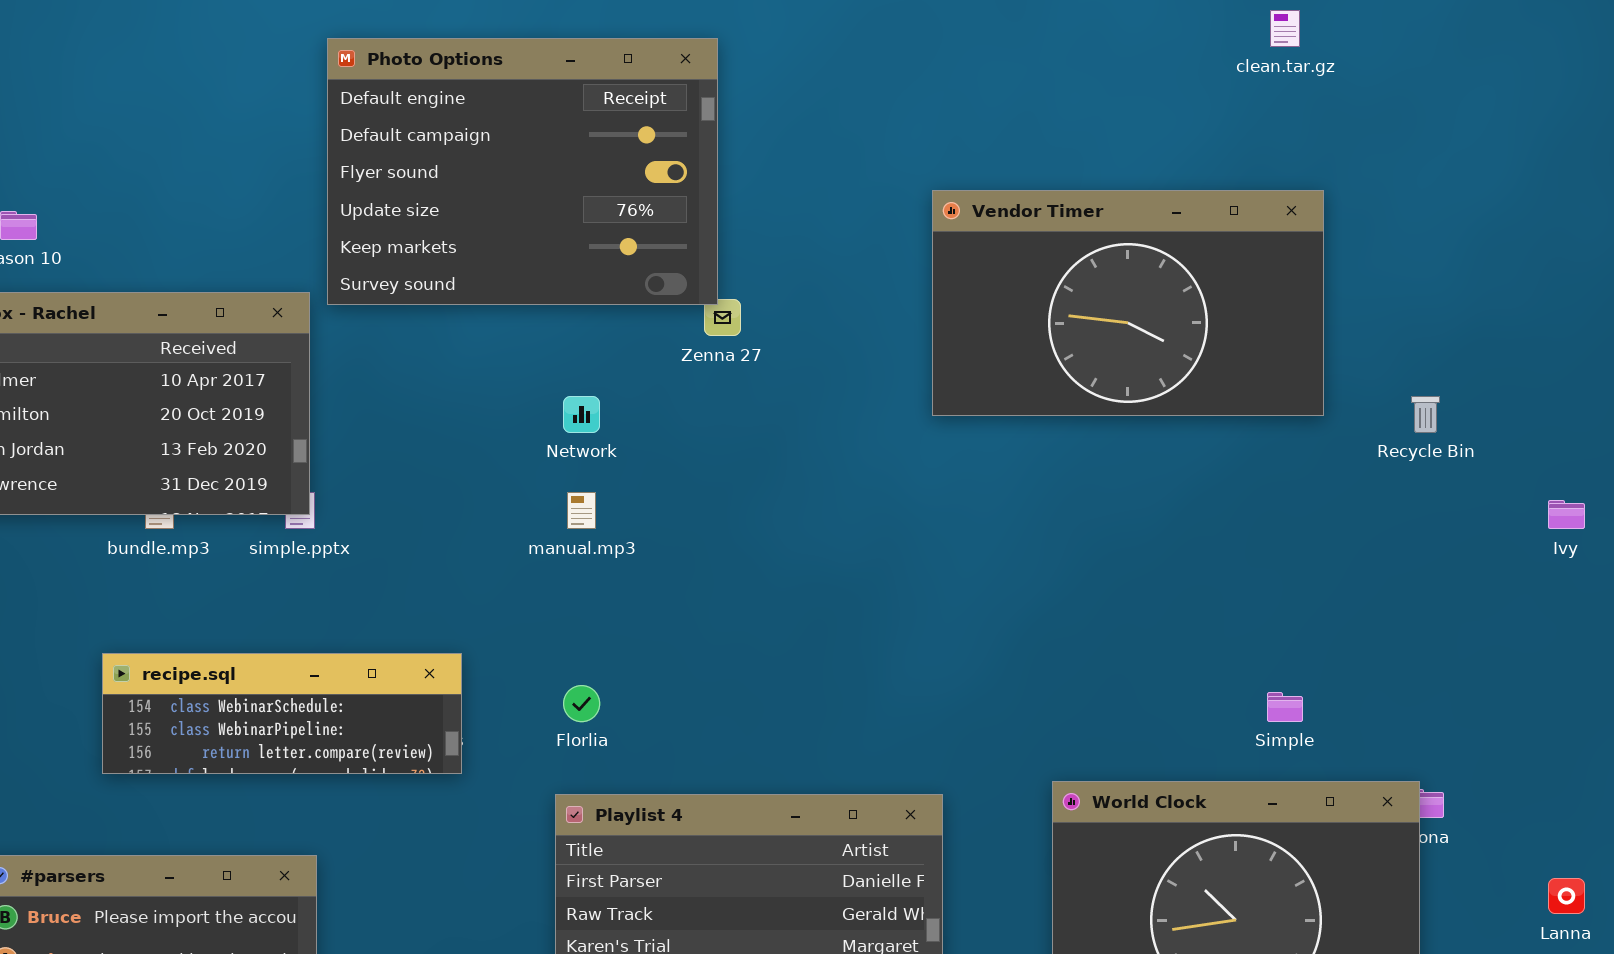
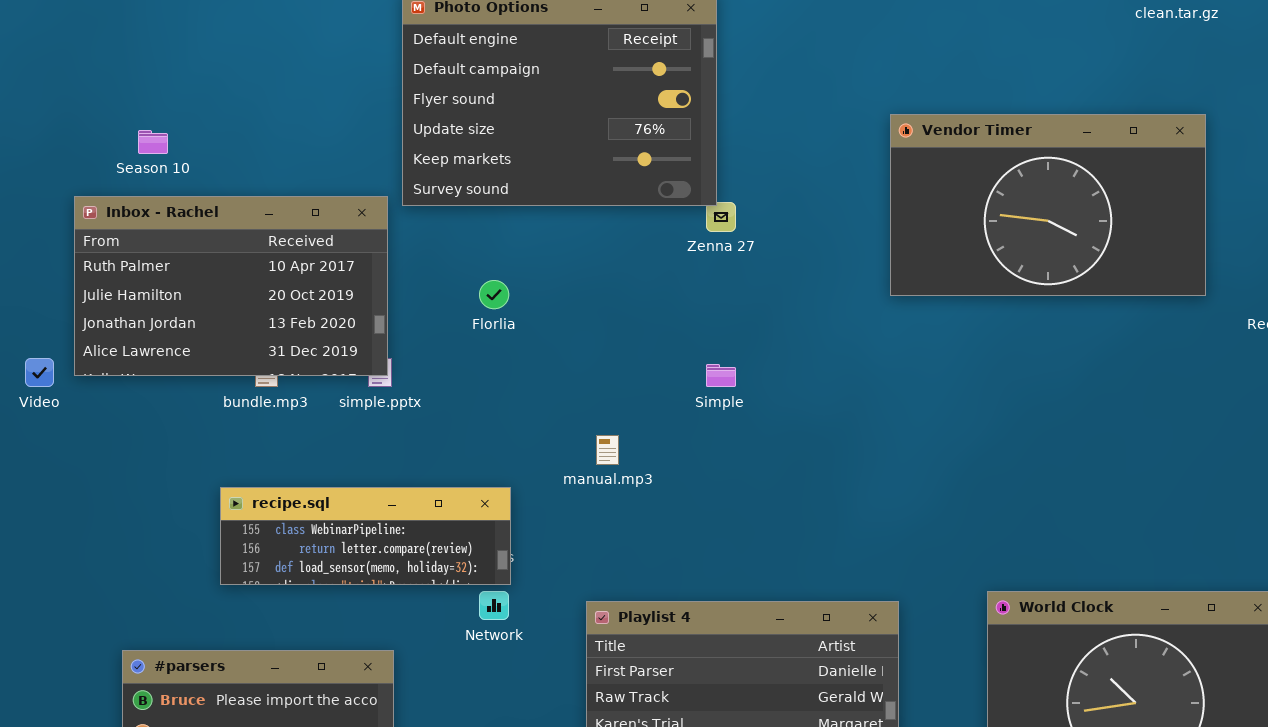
Network: [563,396,600,433] -> [479,591,509,620], moved
manual.mp3: [567,492,596,529] -> [596,435,619,465], moved
recipe.sql: [102,653,462,774] -> [220,487,511,585], scrolled down 1 row
Florlia: [563,685,600,722] -> [479,280,509,309], moved
Simple: [1267,692,1303,722] -> [706,364,736,387], moved

